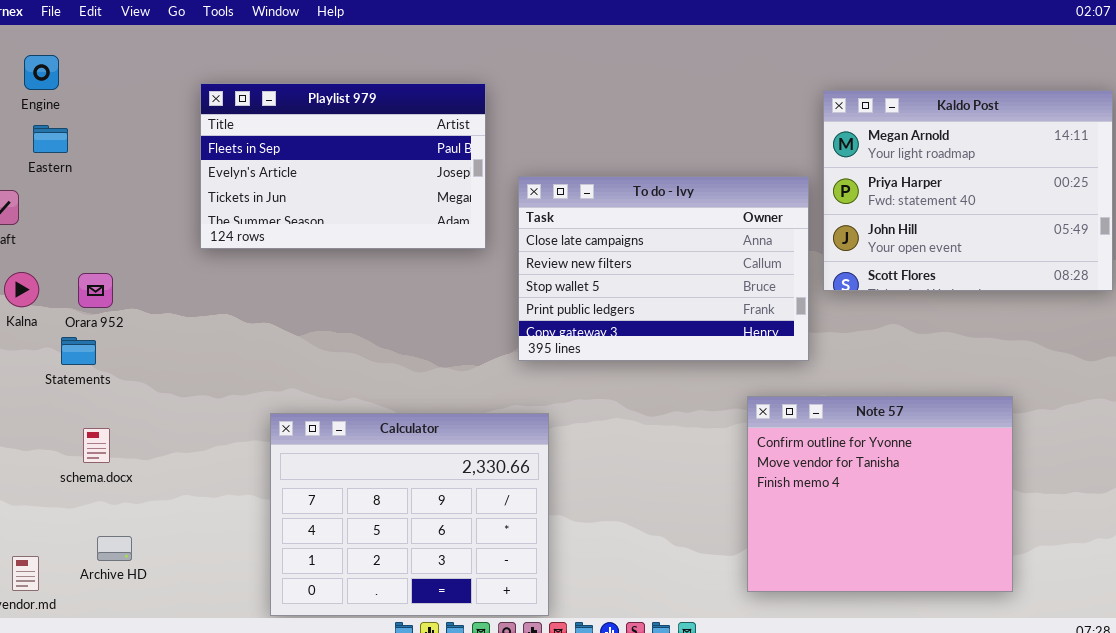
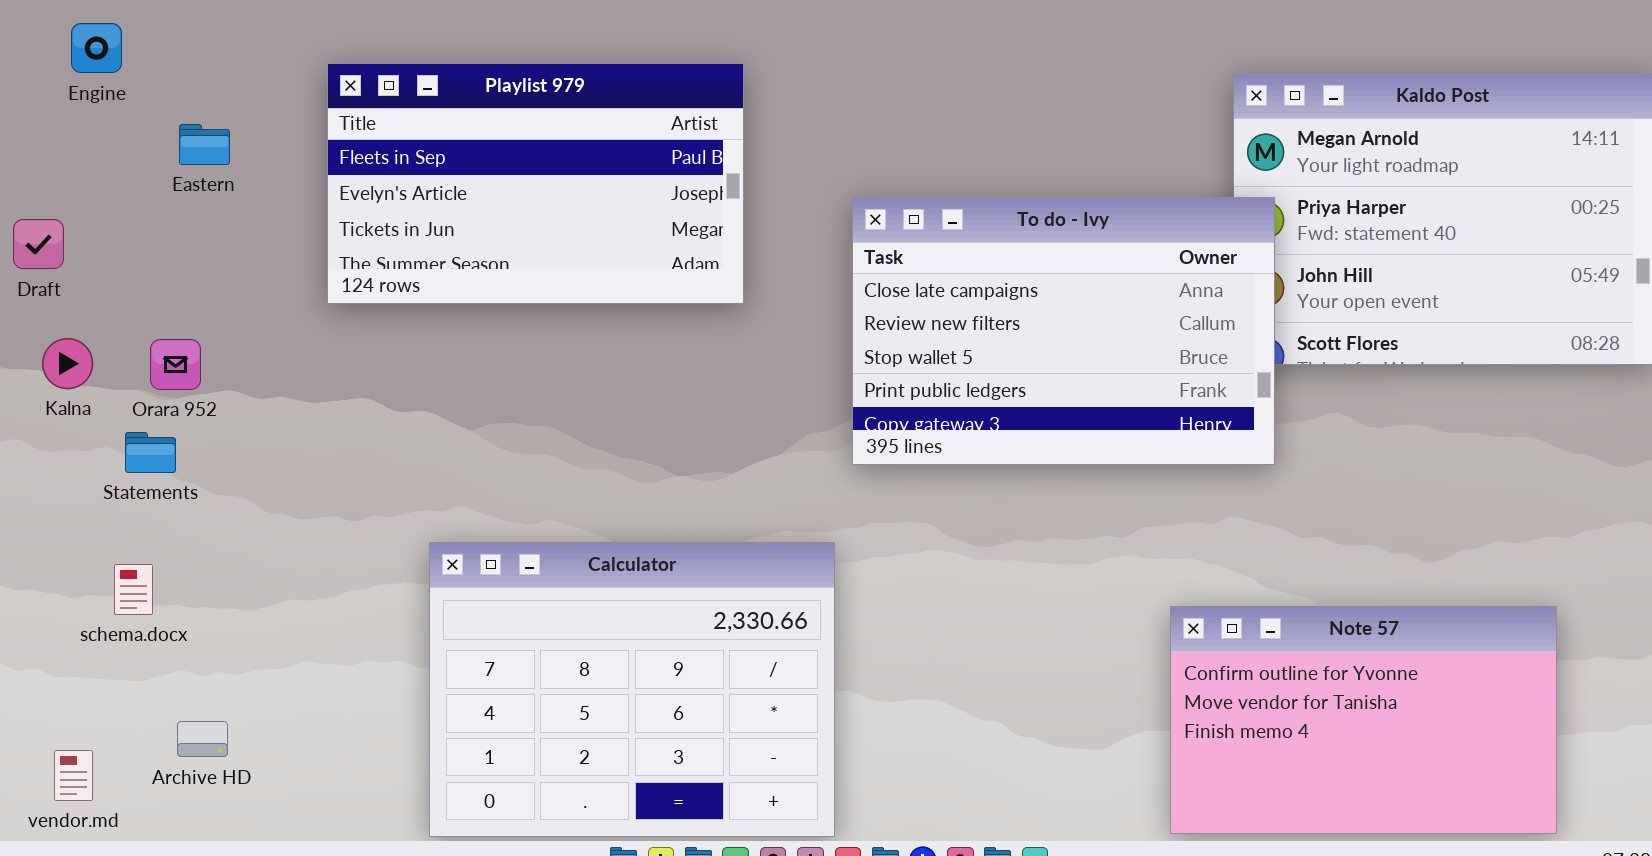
Eastern: [33,125,68,153] -> [179,124,230,165], moved
To do - Ivy: [518,176,809,361] -> [852,197,1275,465], moved
Note 57: [747,396,1013,592] -> [1170,606,1557,834], moved, resized
schema.docx: [83,428,110,463] -> [114,564,153,615], moved

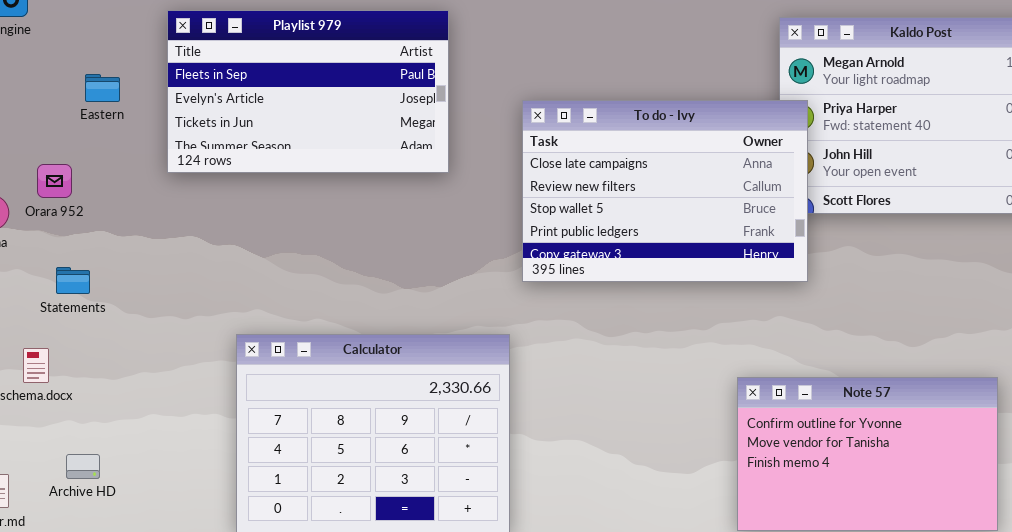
Eastern: [179,124,230,165] -> [85,74,120,102], moved
Orara 952: [150,339,201,390] -> [37,164,72,198], moved
Statements: [125,432,176,473] -> [56,267,90,294], moved

